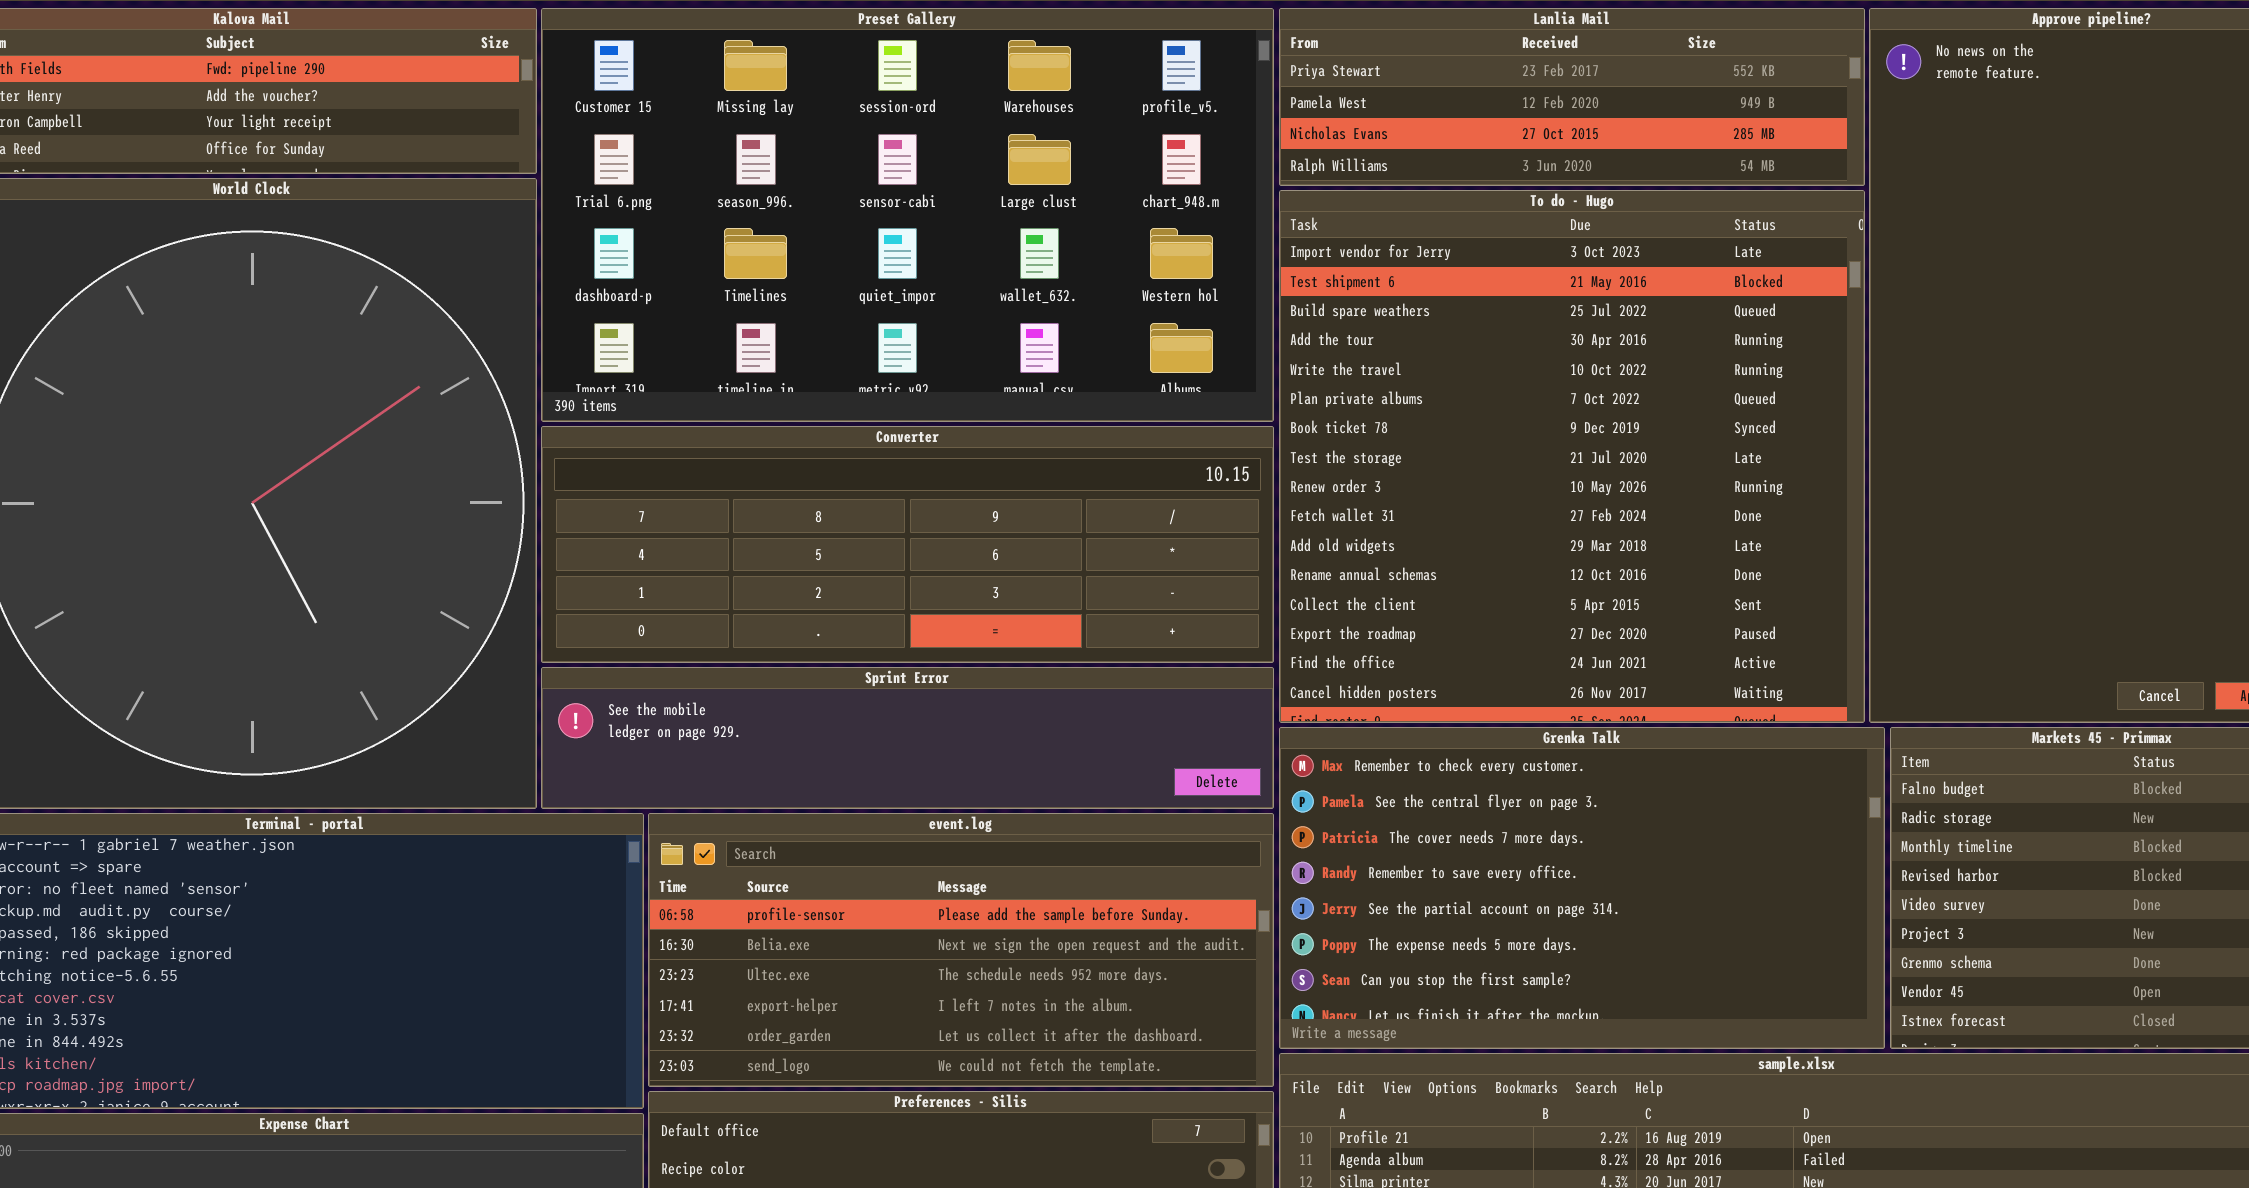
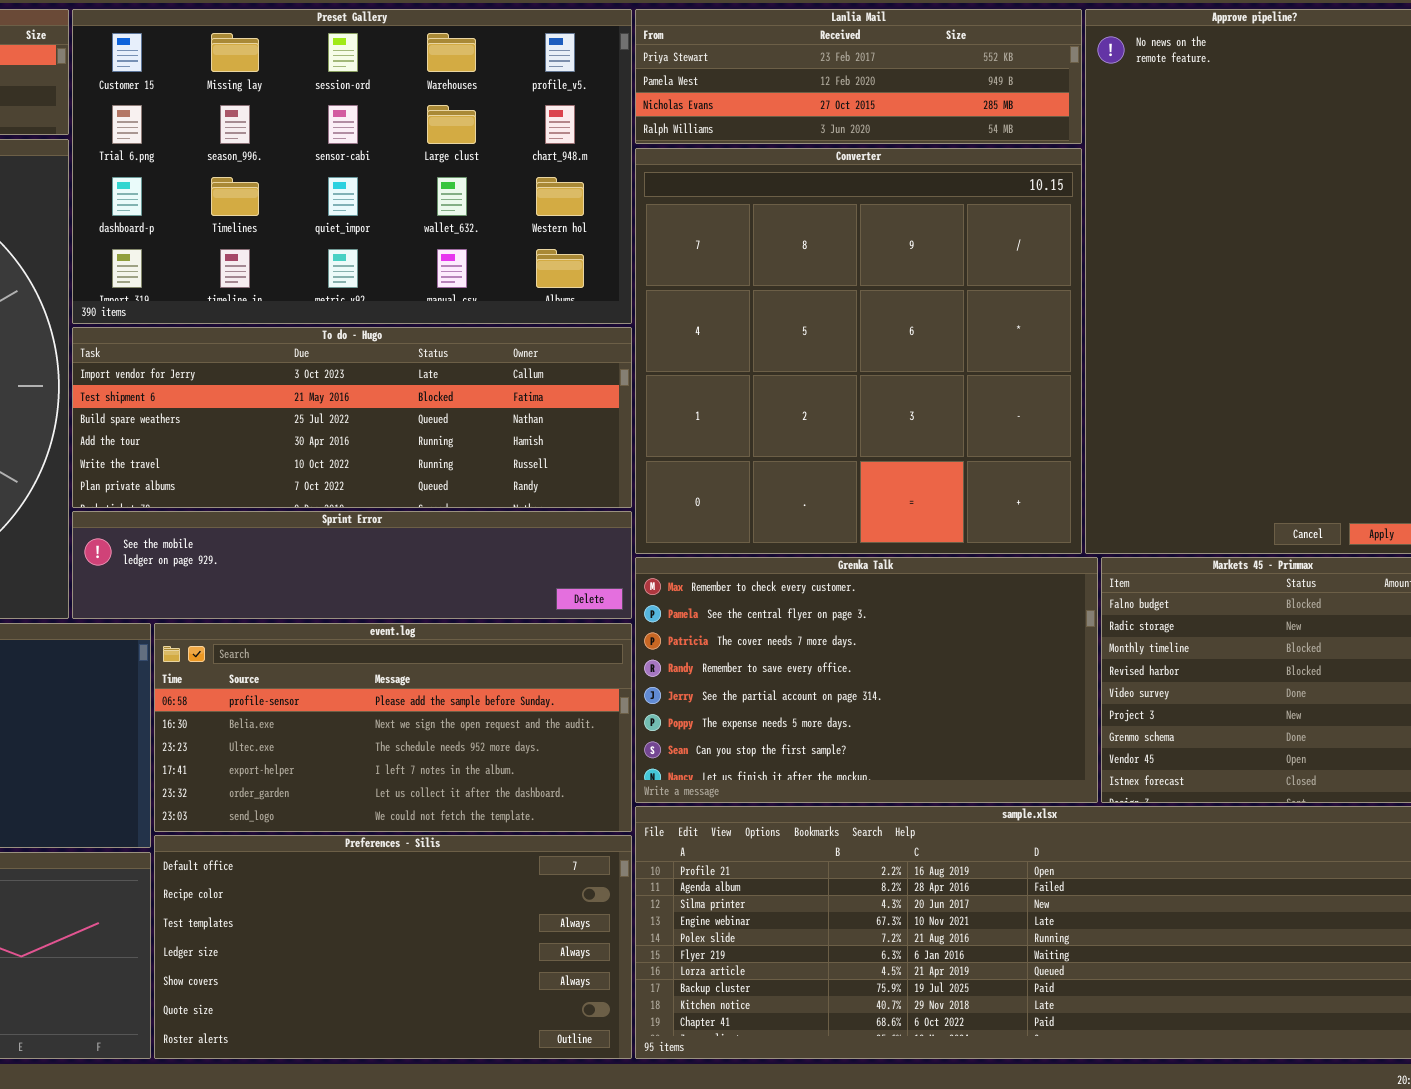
To do - Hugo: [1279,190,1865,723] -> [72,327,632,508], moved, resized
Converter: [541,426,1274,663] -> [635,148,1082,554], moved, resized

